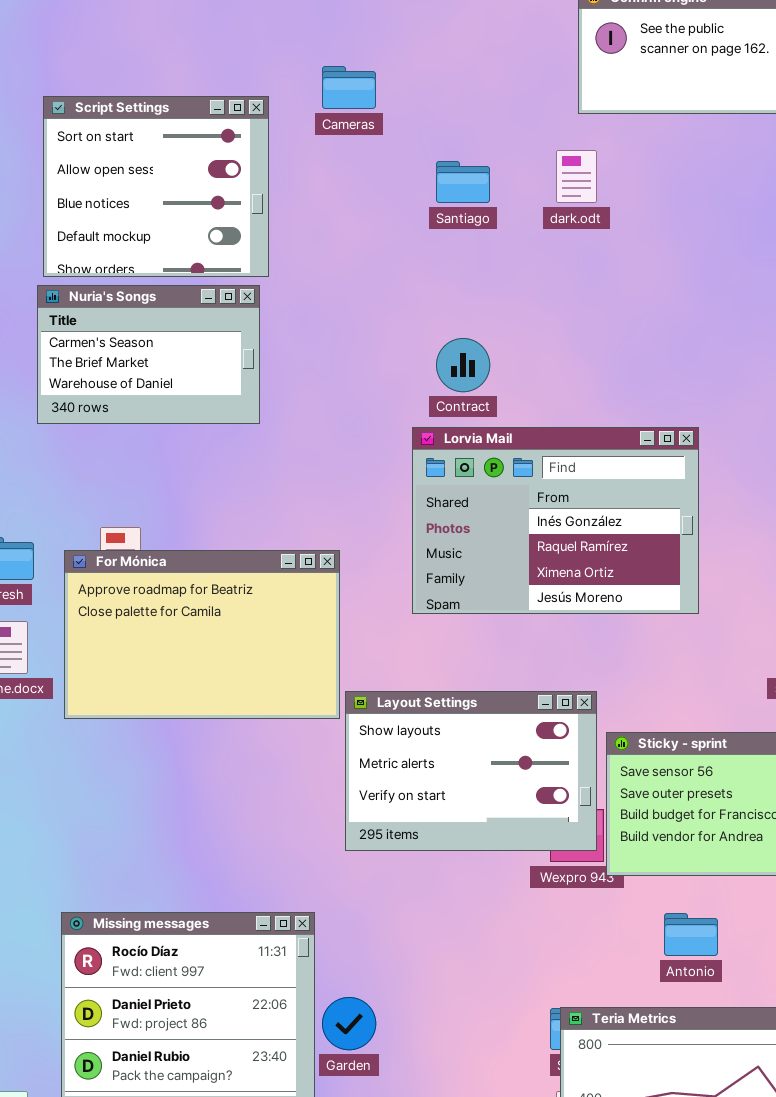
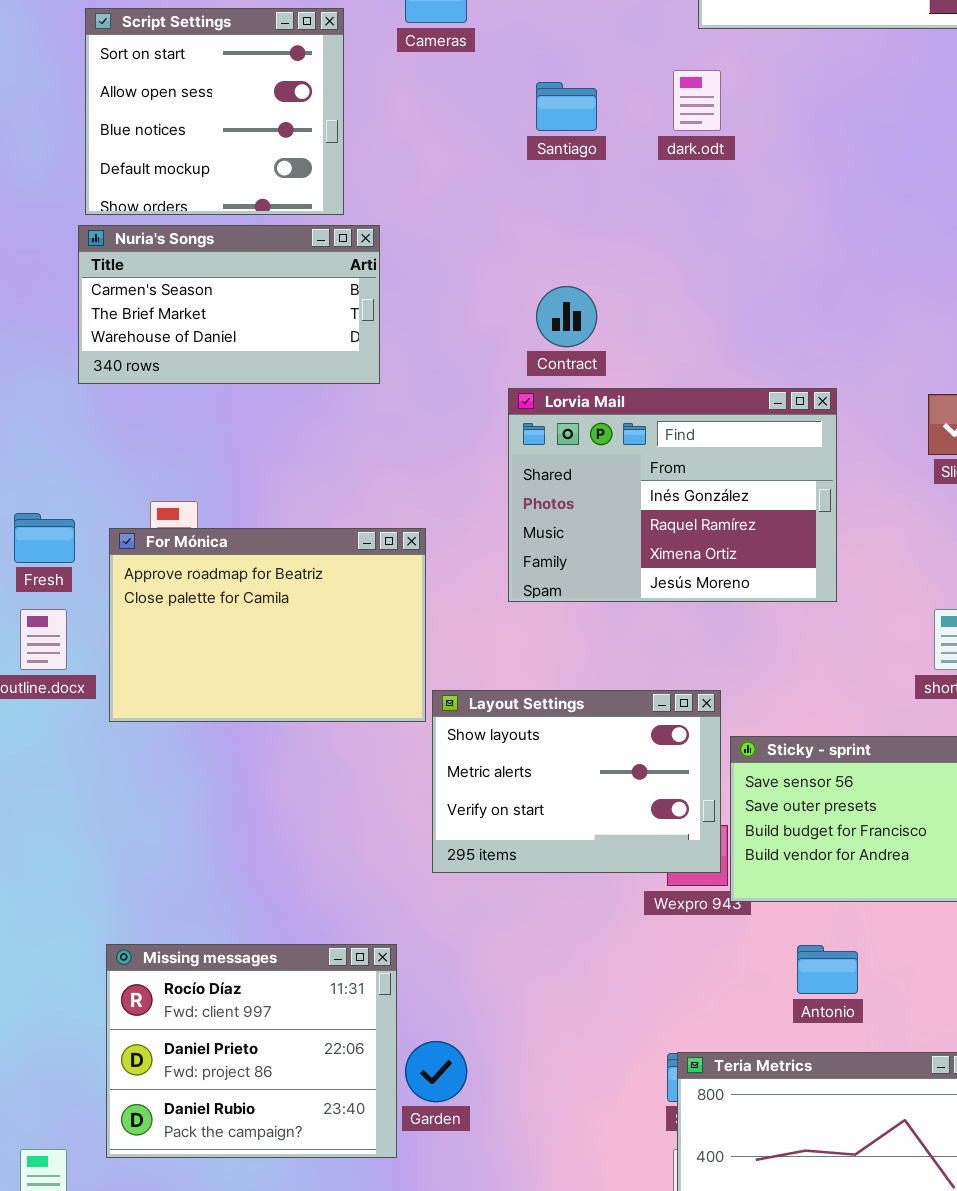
Nuria's Songs: [37,285,260,424] -> [78,225,380,384], resized

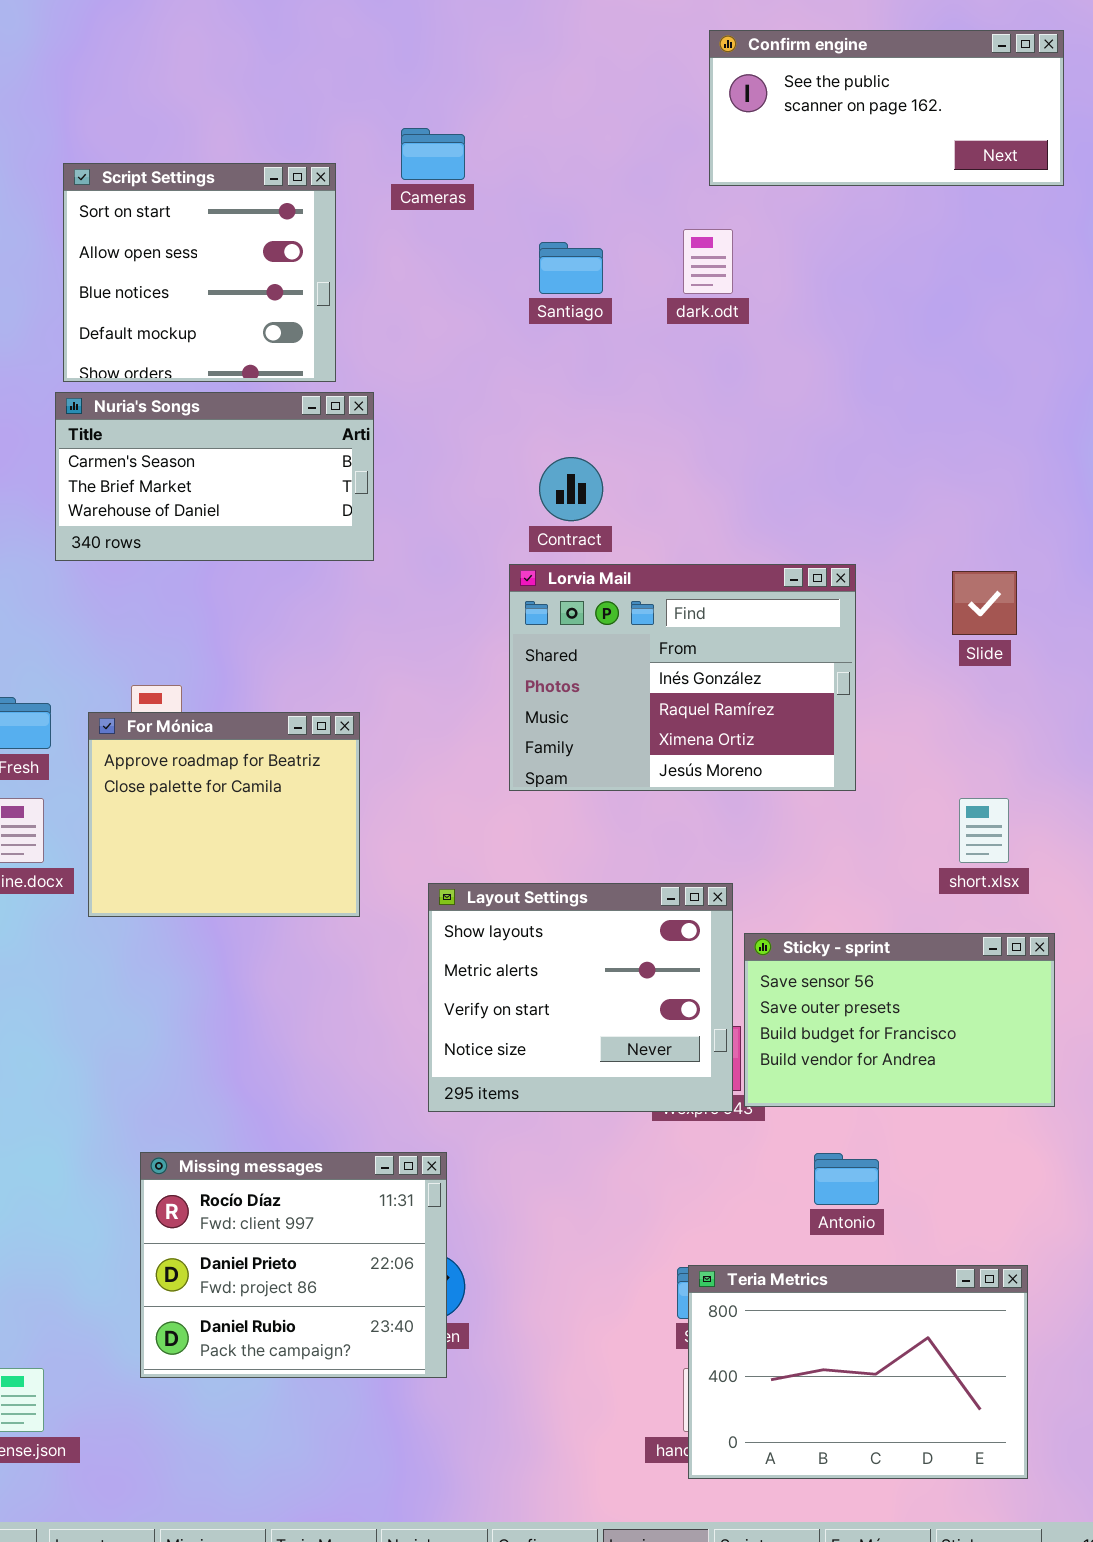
For Mónica: [109,528,426,722] -> [88,712,360,917], resized
Layout Settings: [432,690,721,873] -> [428,883,733,1112], resized
Missing messages: [106,944,397,1158] -> [140,1152,447,1378], moved

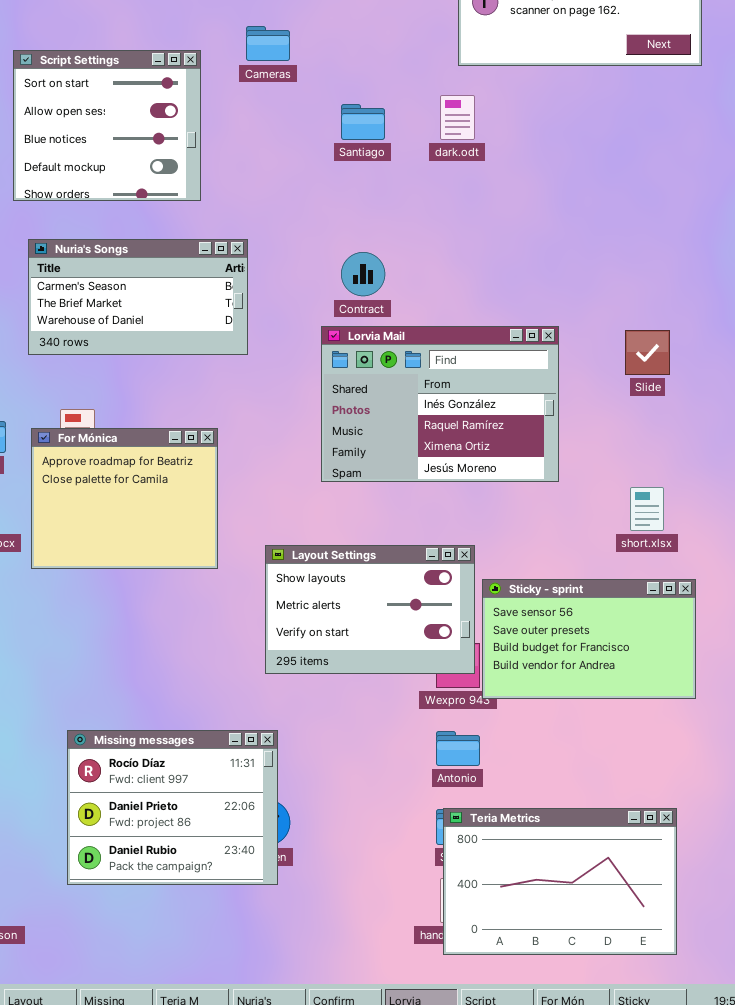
Nuria's Songs: [55,392,374,561] -> [28,239,248,355], moved
Layout Settings: [428,883,733,1112] -> [265,545,475,674], resized
Antonio: [814,1153,879,1205] -> [436,731,480,766], moved

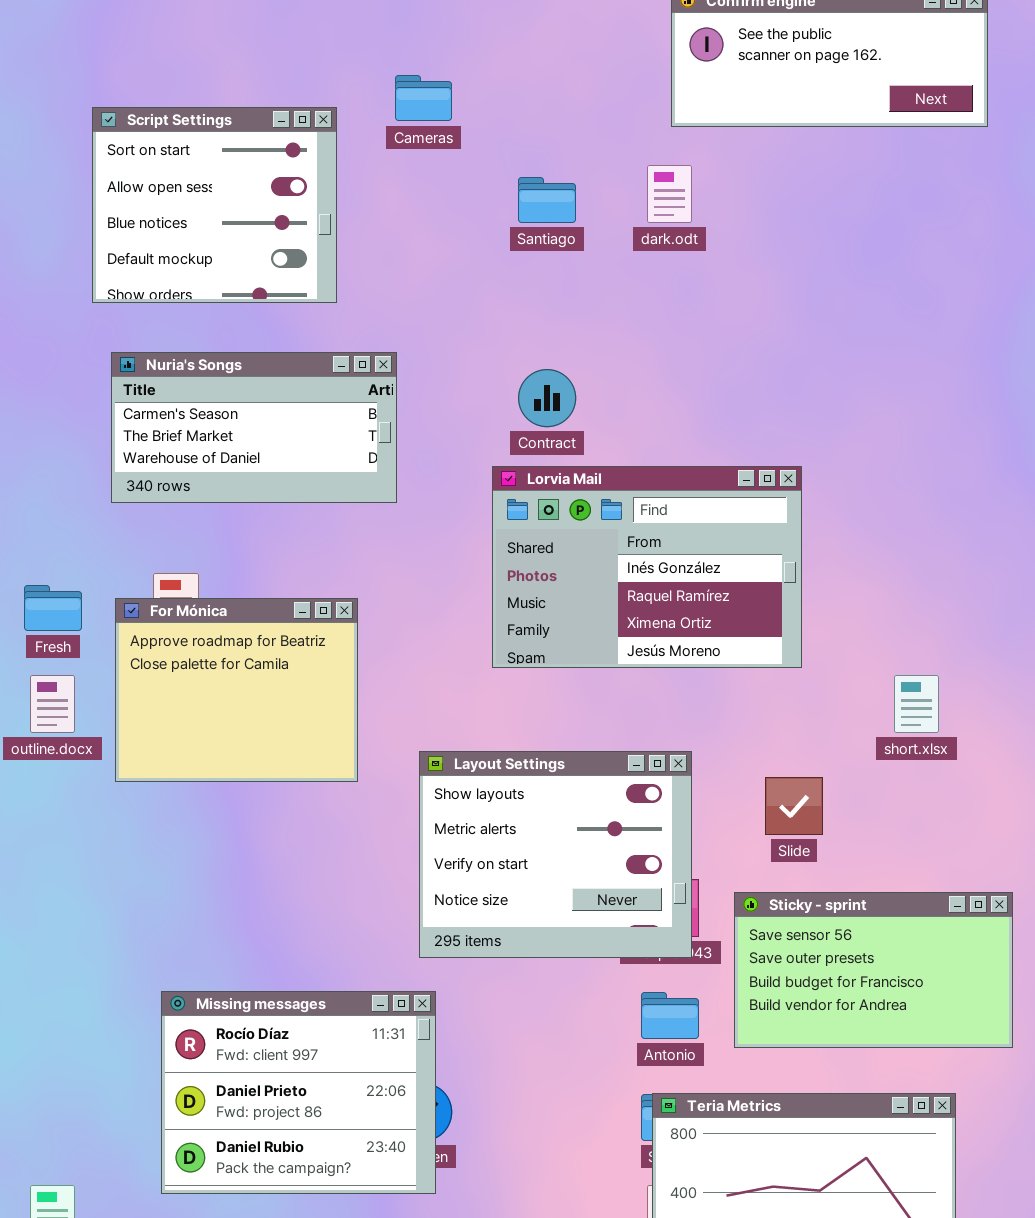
Slide: [625,330,670,375] -> [765,777,823,835], moved
Layout Settings: [265,545,475,674] -> [419,751,692,958], resized
Sticky - sprint: [482,579,696,699] -> [734,892,1013,1048], moved

